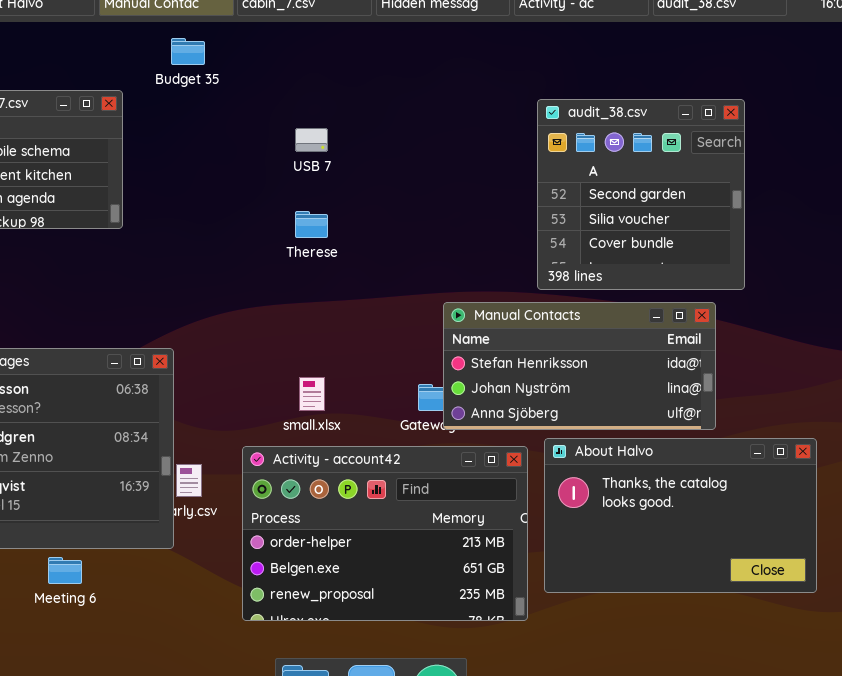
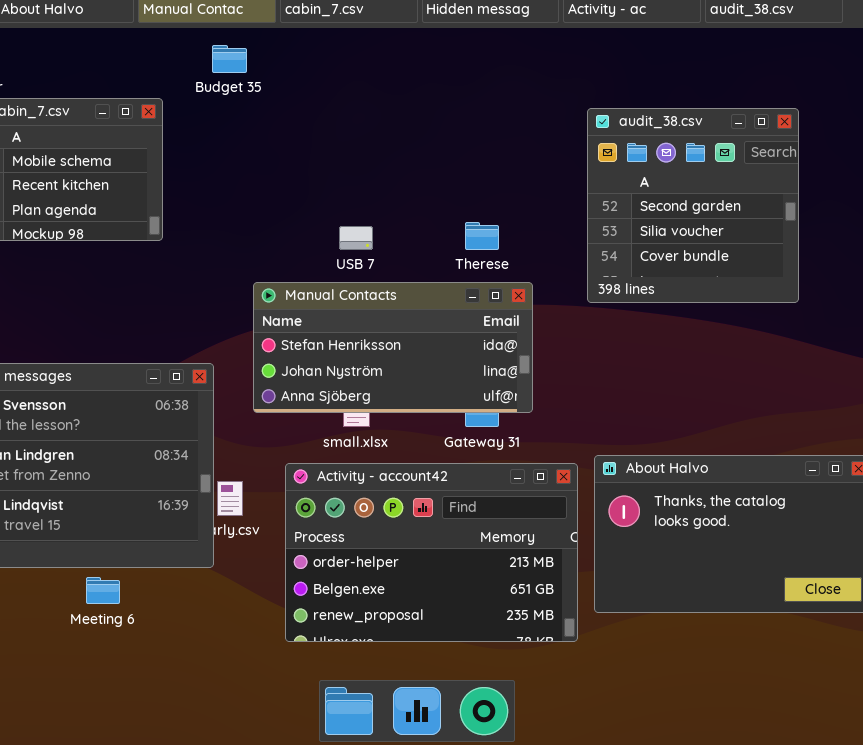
USB 7: [295,128,328,152] -> [339,226,373,250], moved
Therese: [295,211,328,238] -> [465,222,499,250], moved
Manual Contacts: [443,302,716,430] -> [253,282,533,413], moved

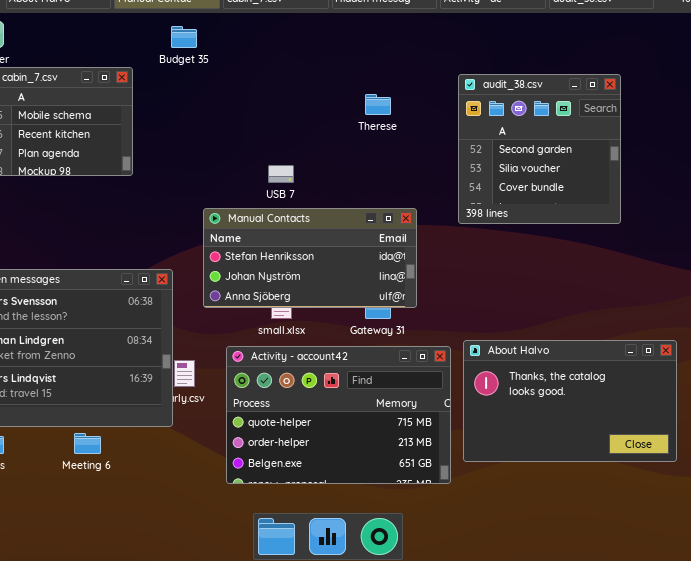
Therese: [465,222,499,250] -> [365,94,391,115], moved
Activity - account42: [285,463,578,642] -> [226,346,451,484], scrolled up 1 row

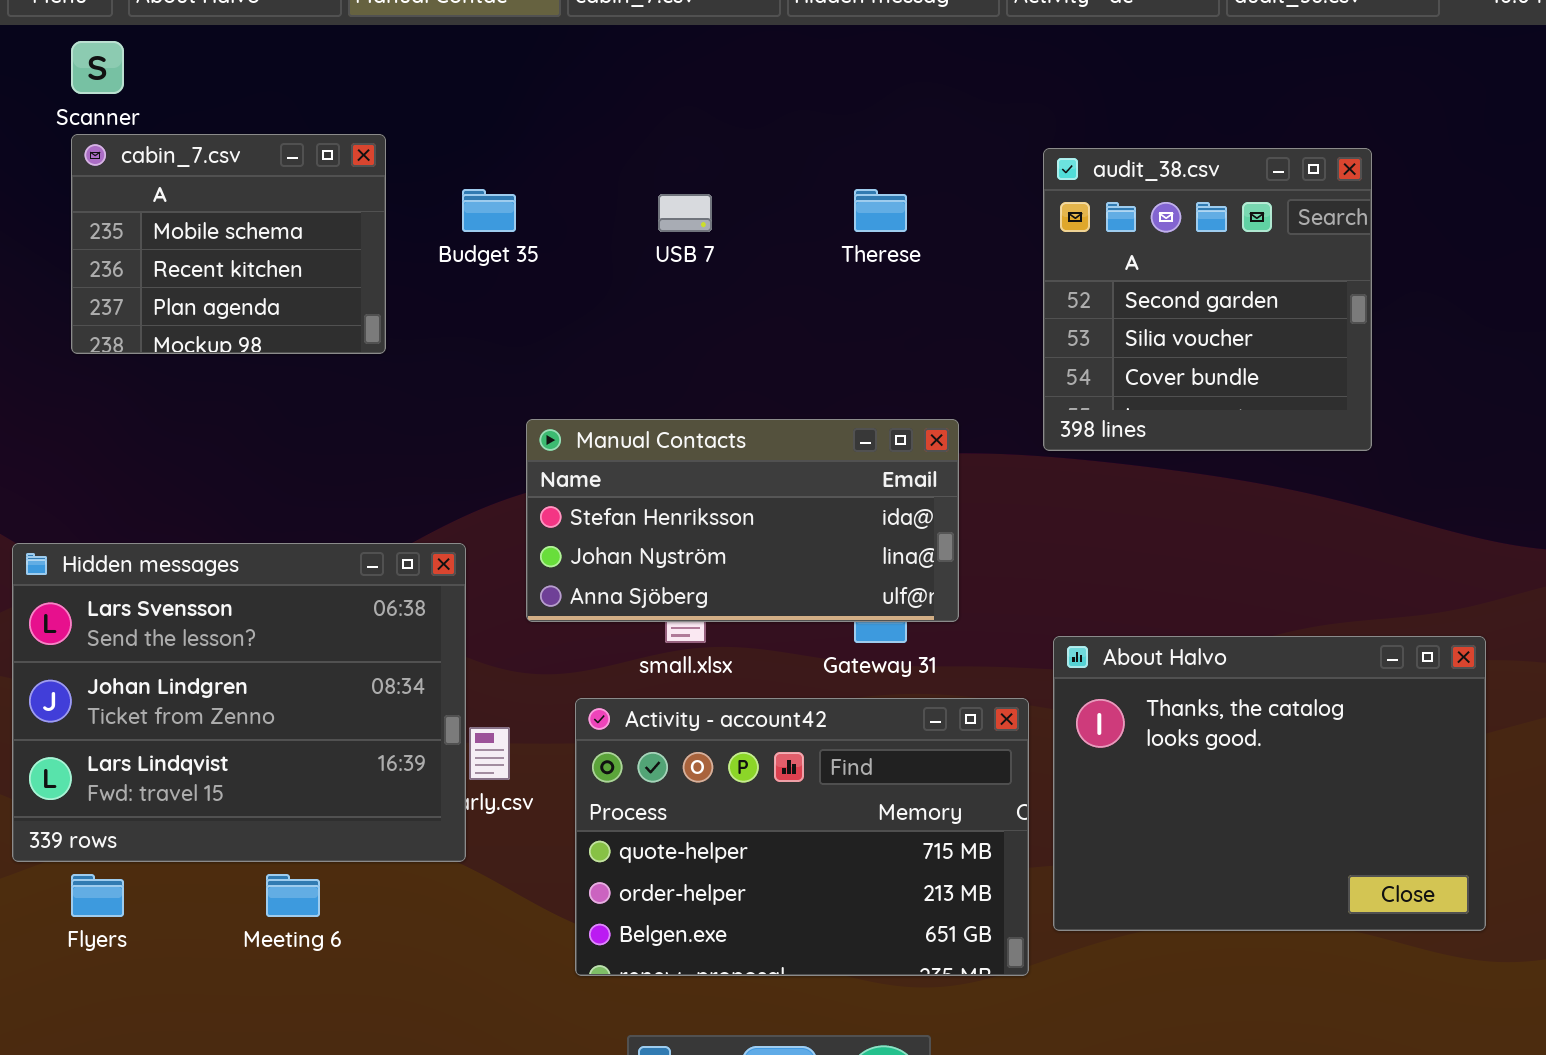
Budget 35: [171,26,197,48] -> [462,189,516,232], moved
USB 7: [268,165,294,183] -> [658,194,712,232], moved
About Halvo: [463,340,677,462] -> [1053,636,1486,931], resized

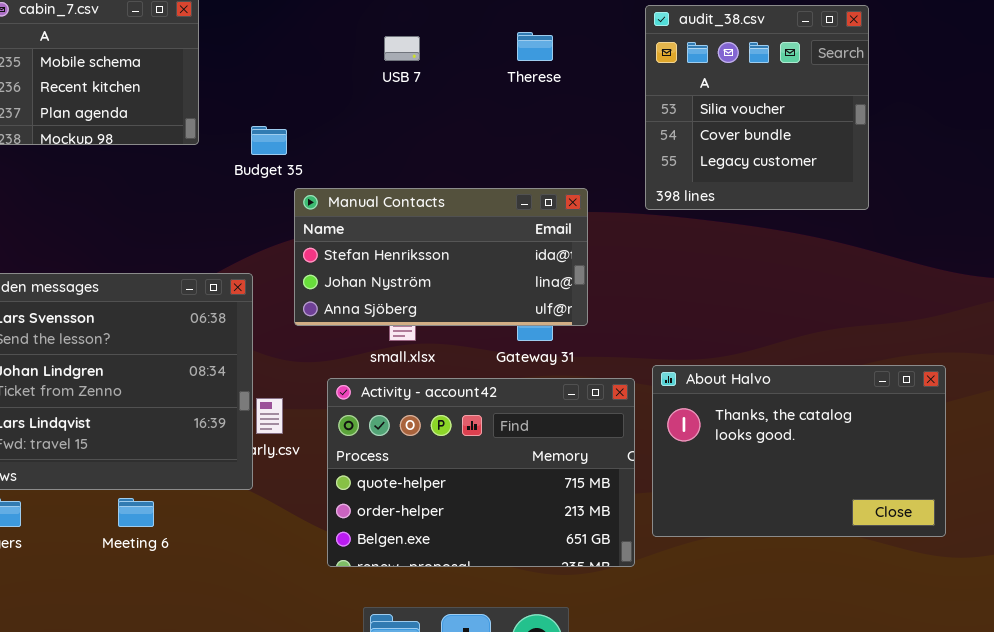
audit_38.csv: [1043,148,1372,451] -> [645,5,869,210], scrolled down 1 row
Budget 35: [462,189,516,232] -> [251,126,287,155], moved
About Halvo: [1053,636,1486,931] -> [652,365,946,537], resized

